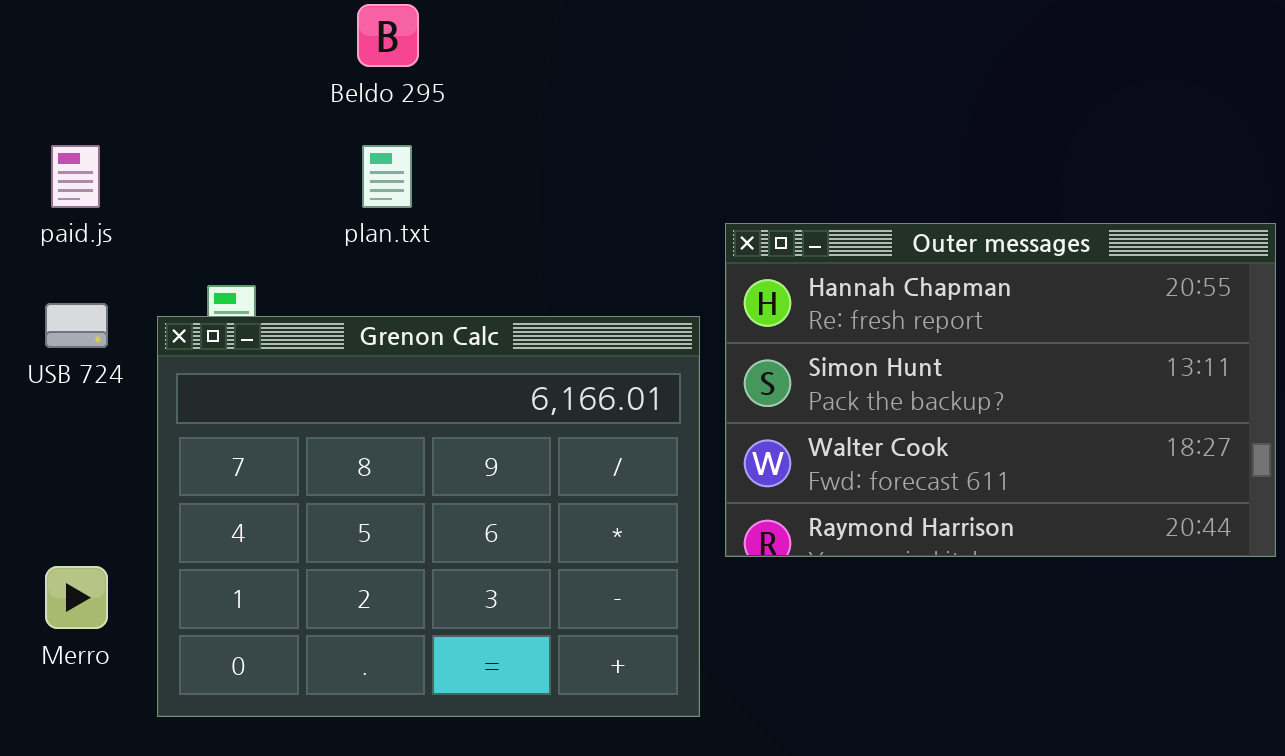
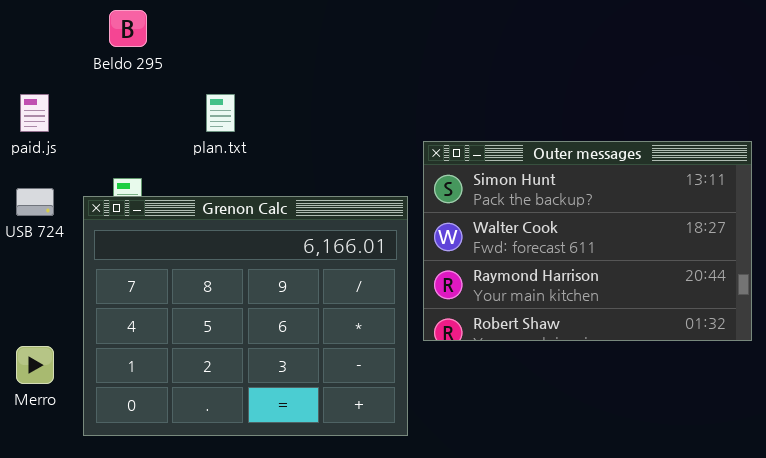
Beldo 295: [357,4,419,67] -> [109,10,147,47], moved
Outer messages: [725,223,1276,557] -> [423,141,752,341], scrolled down 1 row

